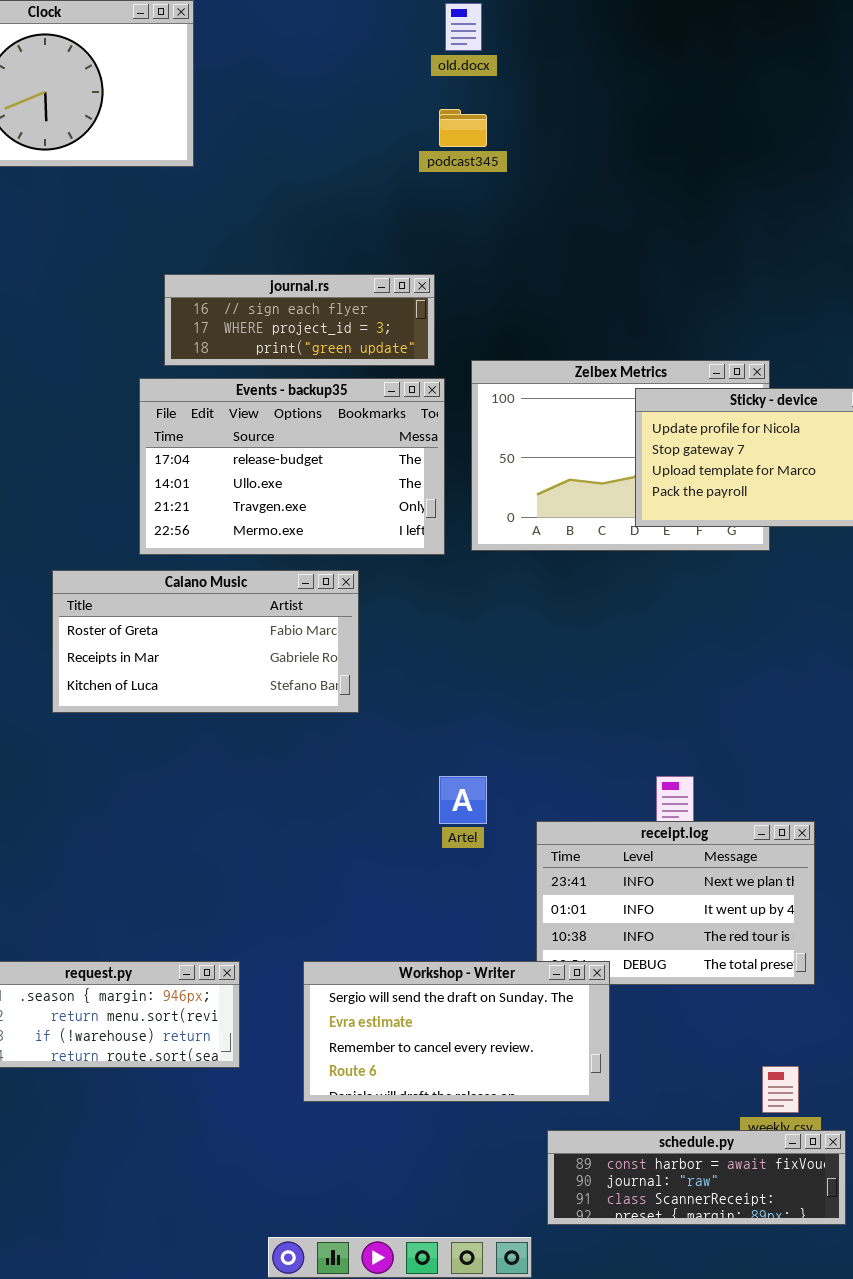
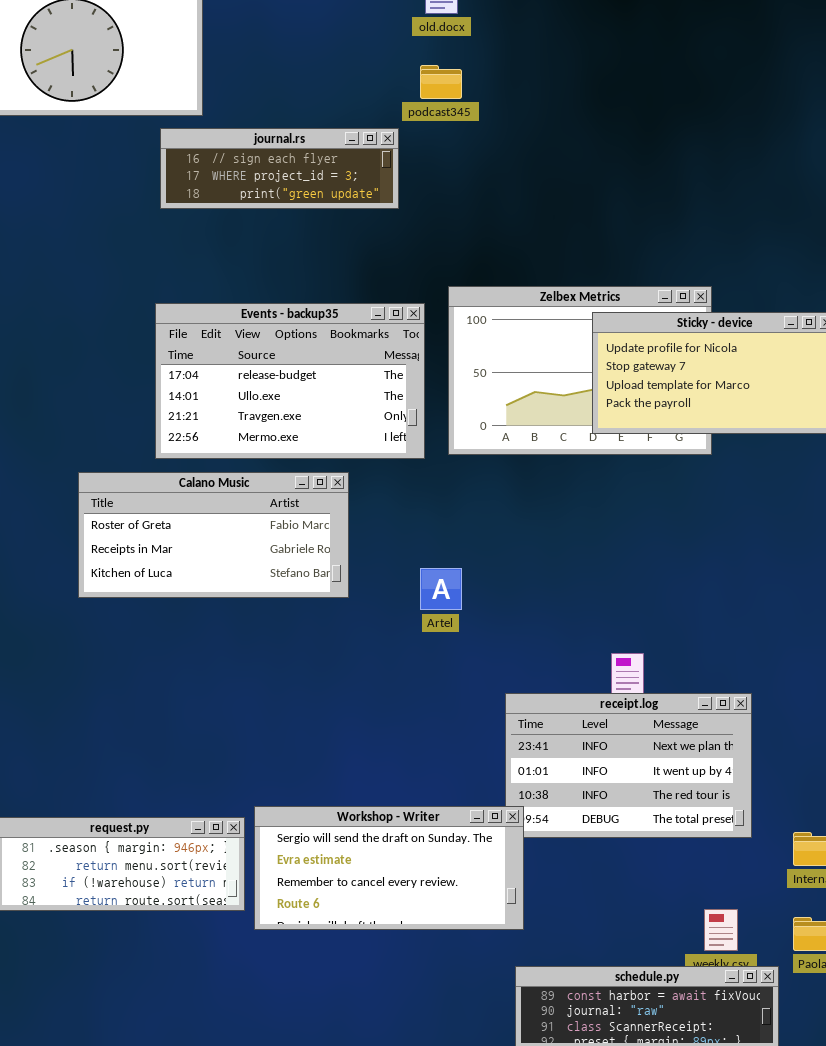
journal.rs: [164,274,435,366] -> [160,128,399,209], moved
Artel: [439,776,487,824] -> [420,568,462,610], moved
Workshop - Writer: [303,961,610,1102] -> [254,806,524,930], moved

